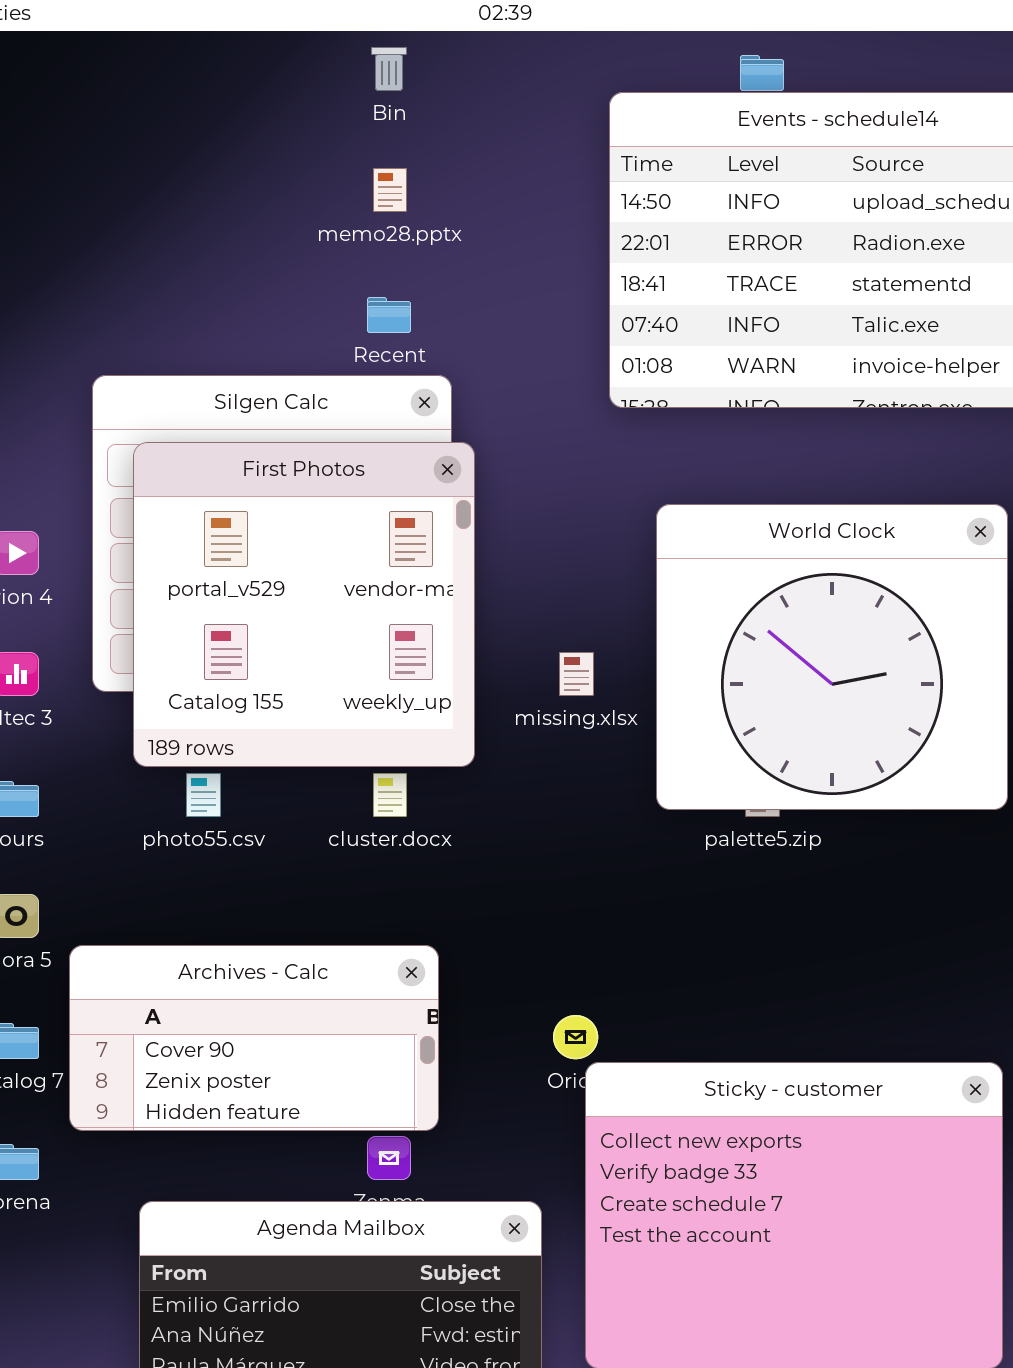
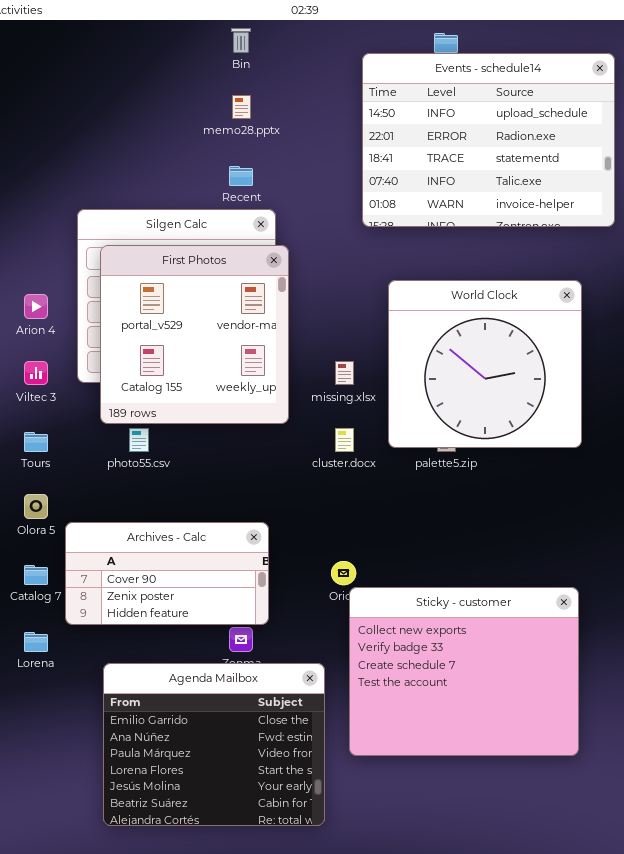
cluster.docx: [373,773,407,817] -> [335,428,354,452], moved

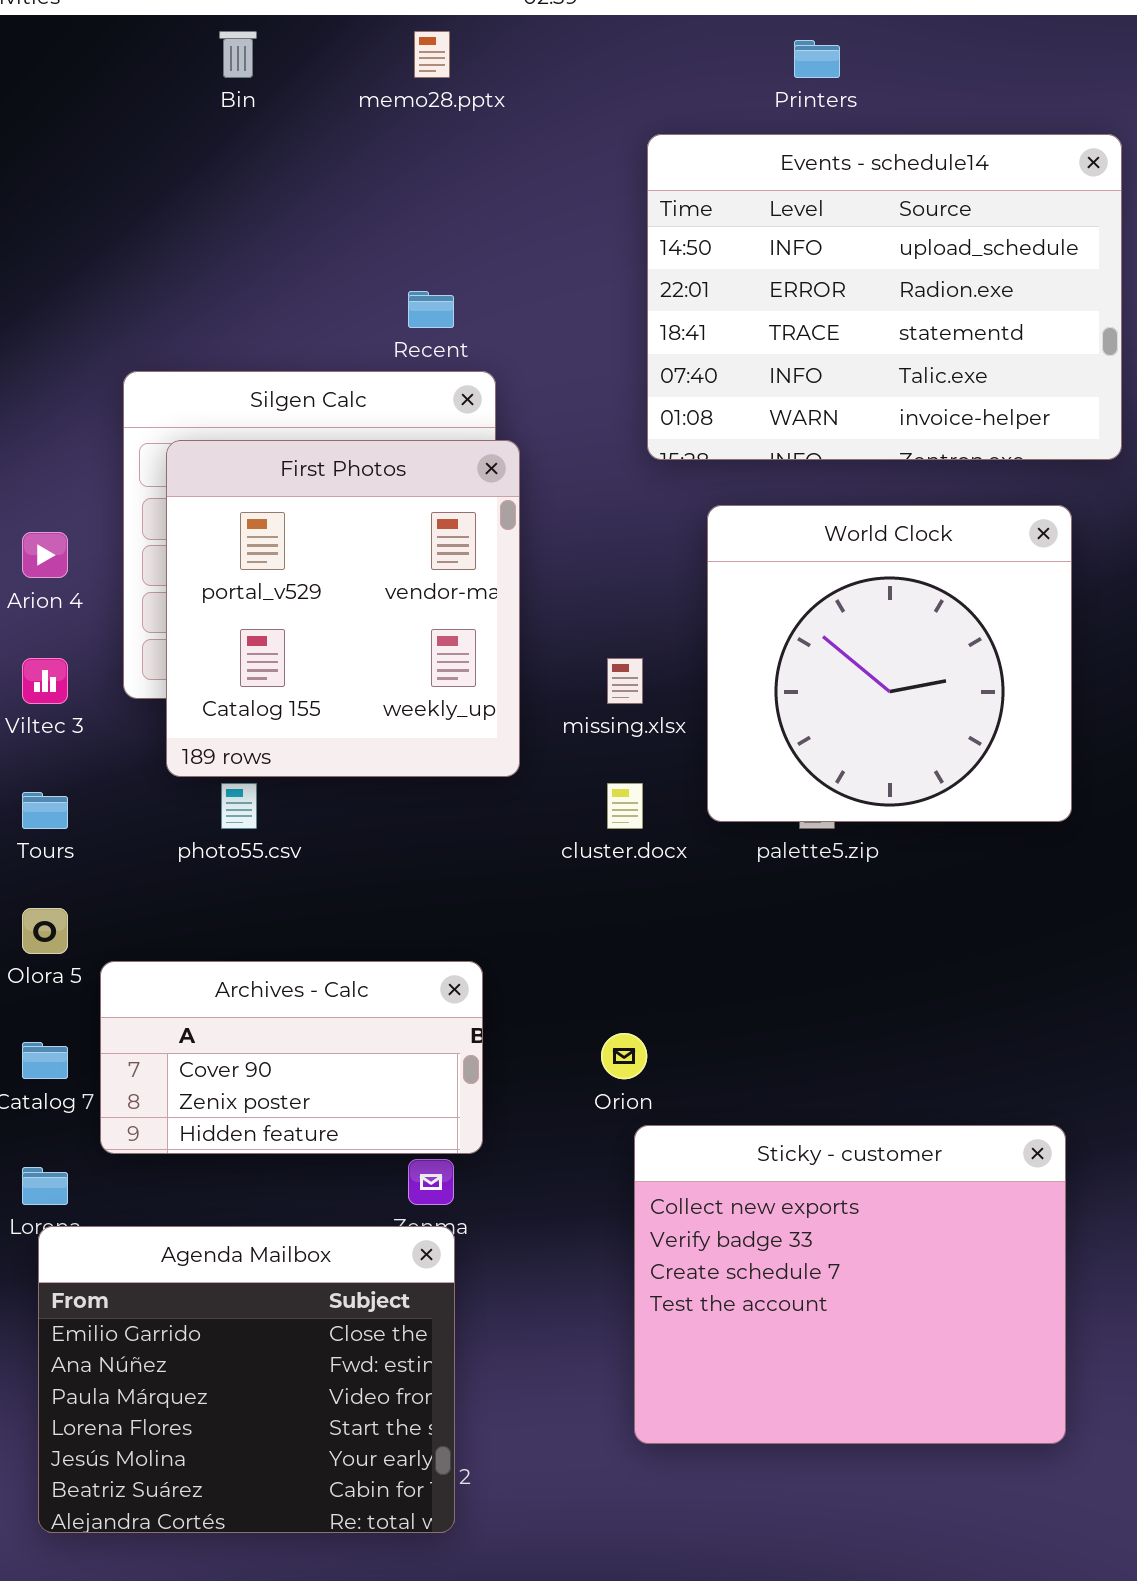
Bin: [231,28,251,53] -> [219,31,257,78], moved
Events - schedule14: [362,53,615,227] -> [647,134,1122,460], moved
memo28.pptx: [232,95,251,119] -> [414,31,450,78], moved
Sticky - customer: [349,587,579,756] -> [634,1125,1066,1444], moved
Agenda Mailbox: [103,663,325,826] -> [38,1226,455,1533], moved

